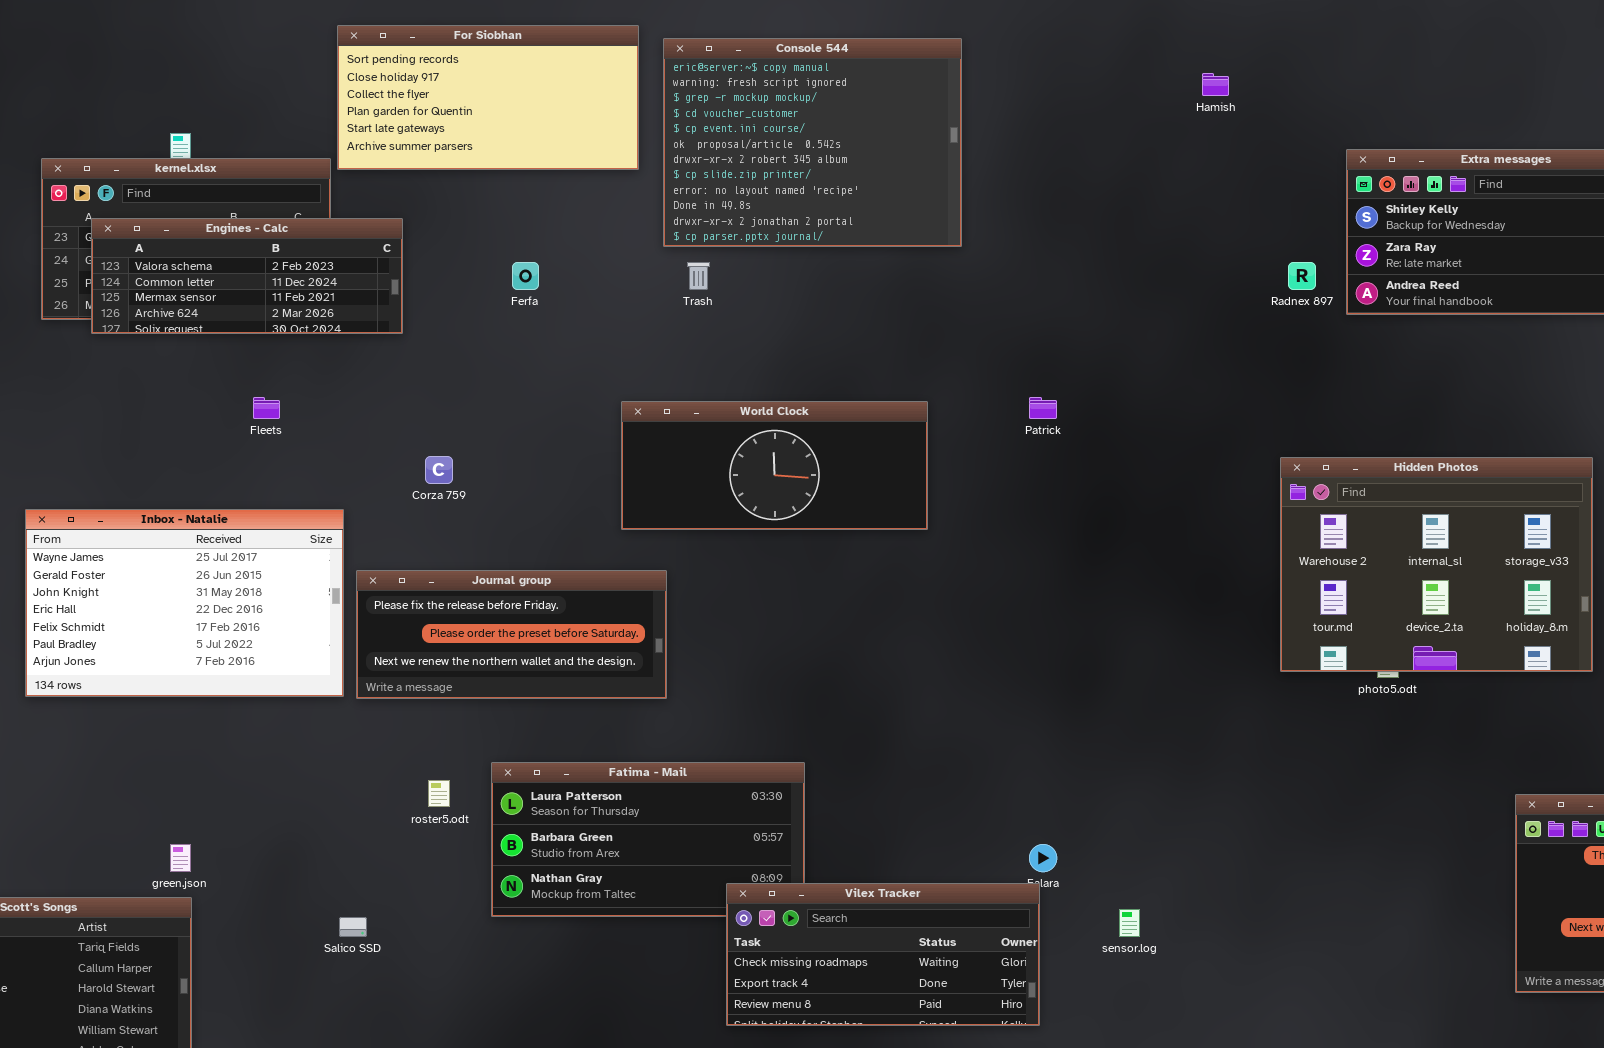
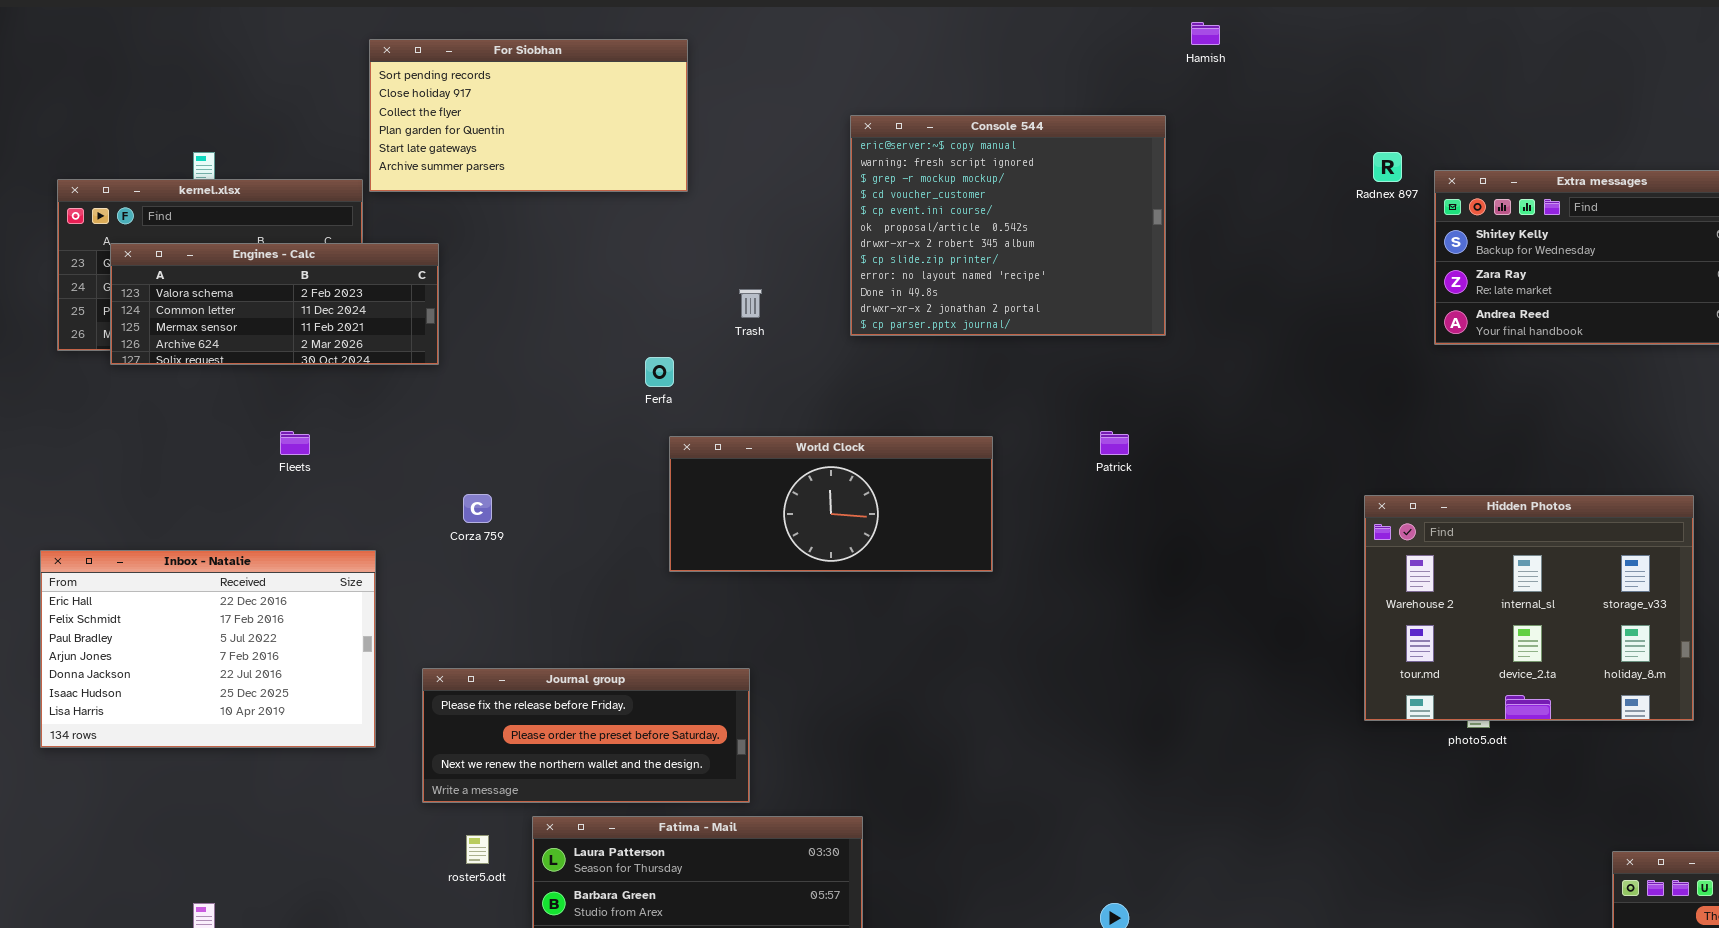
Console 544: [663,38,962,247] -> [850,115,1166,336], moved
Hamish: [1202,73,1229,96] -> [1191,22,1220,45], moved
Ferfa: [512,262,539,290] -> [645,357,674,387], moved
Radnex 897: [1288,262,1316,290] -> [1373,152,1402,182], moved
Inbox - Natalie: [25,509,344,697] -> [40,550,376,748], scrolled down 3 rows
Journal group: [356,570,667,699] -> [422,668,750,803], moved

